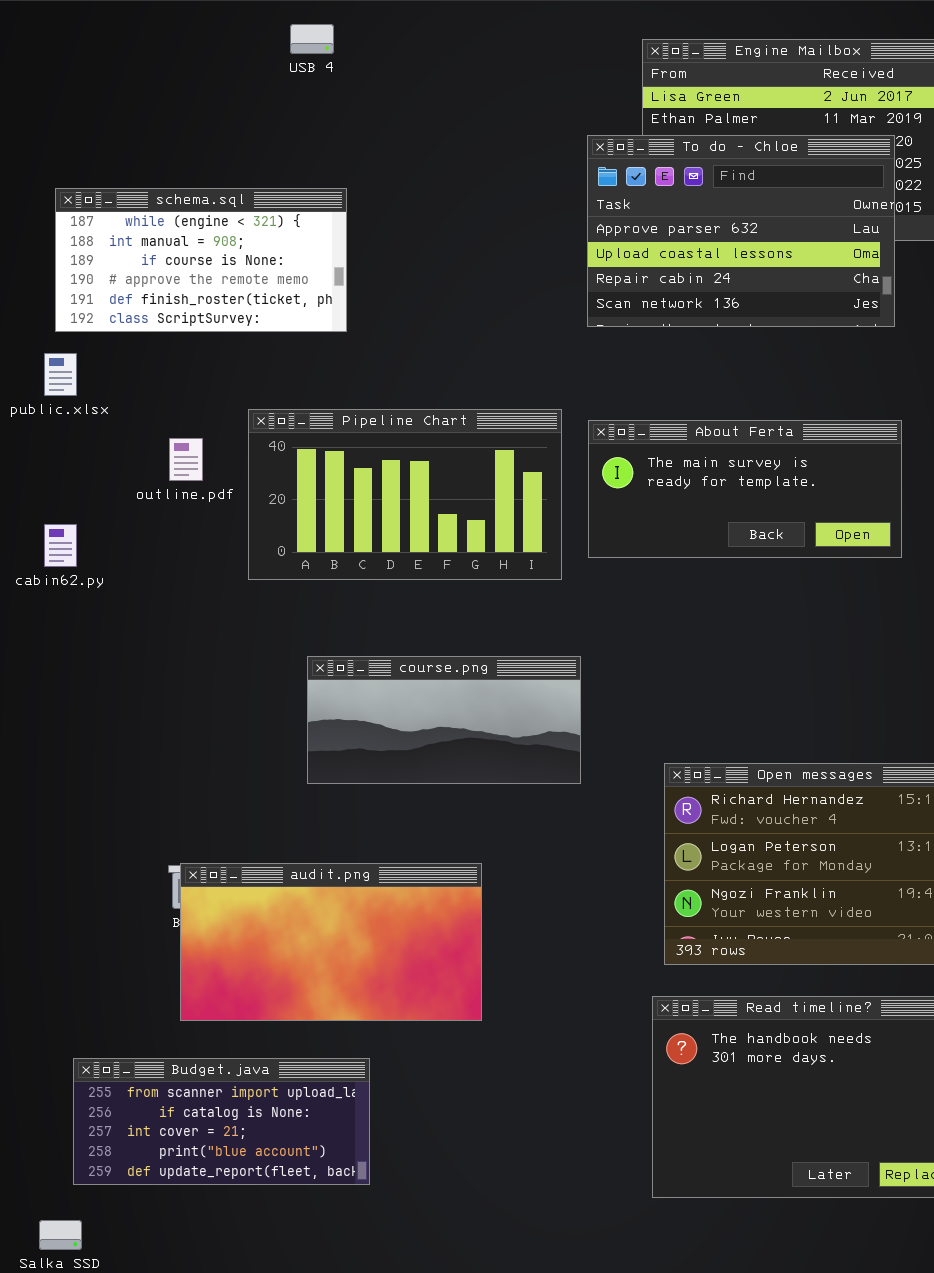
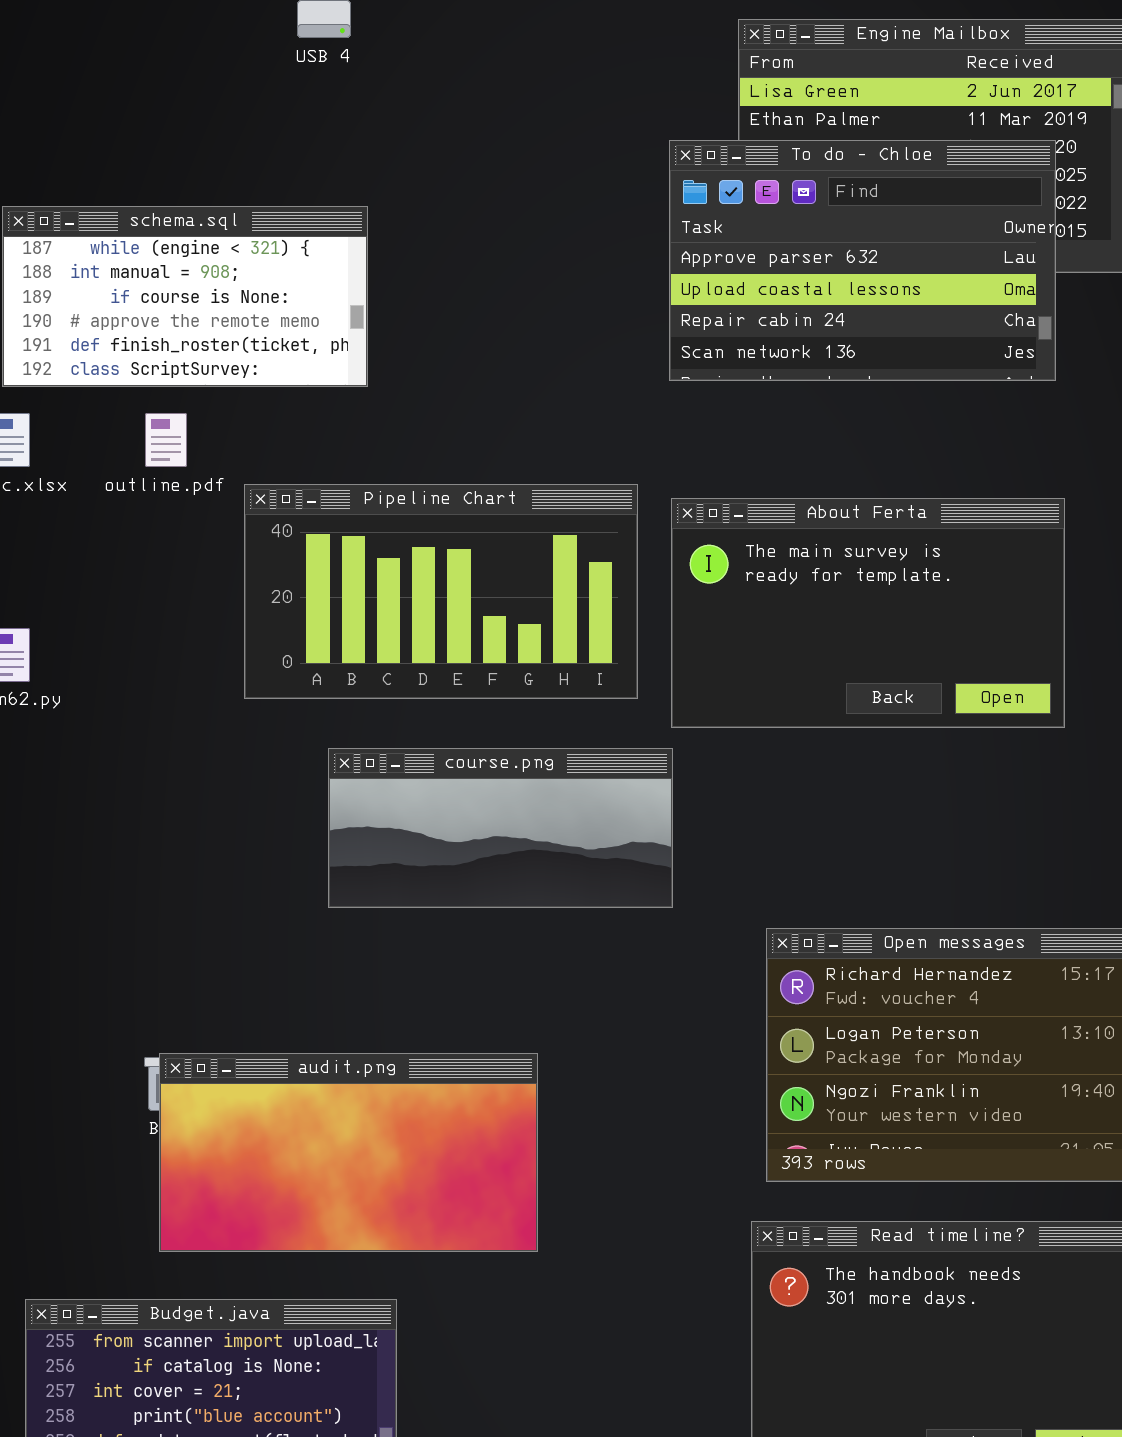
About Ferta: [588,420,902,558] -> [671,498,1065,728], resized
outline.pdf: [169,438,203,481] -> [145,413,187,467], moved
course.png: [307,656,581,784] -> [328,748,673,908], moved

